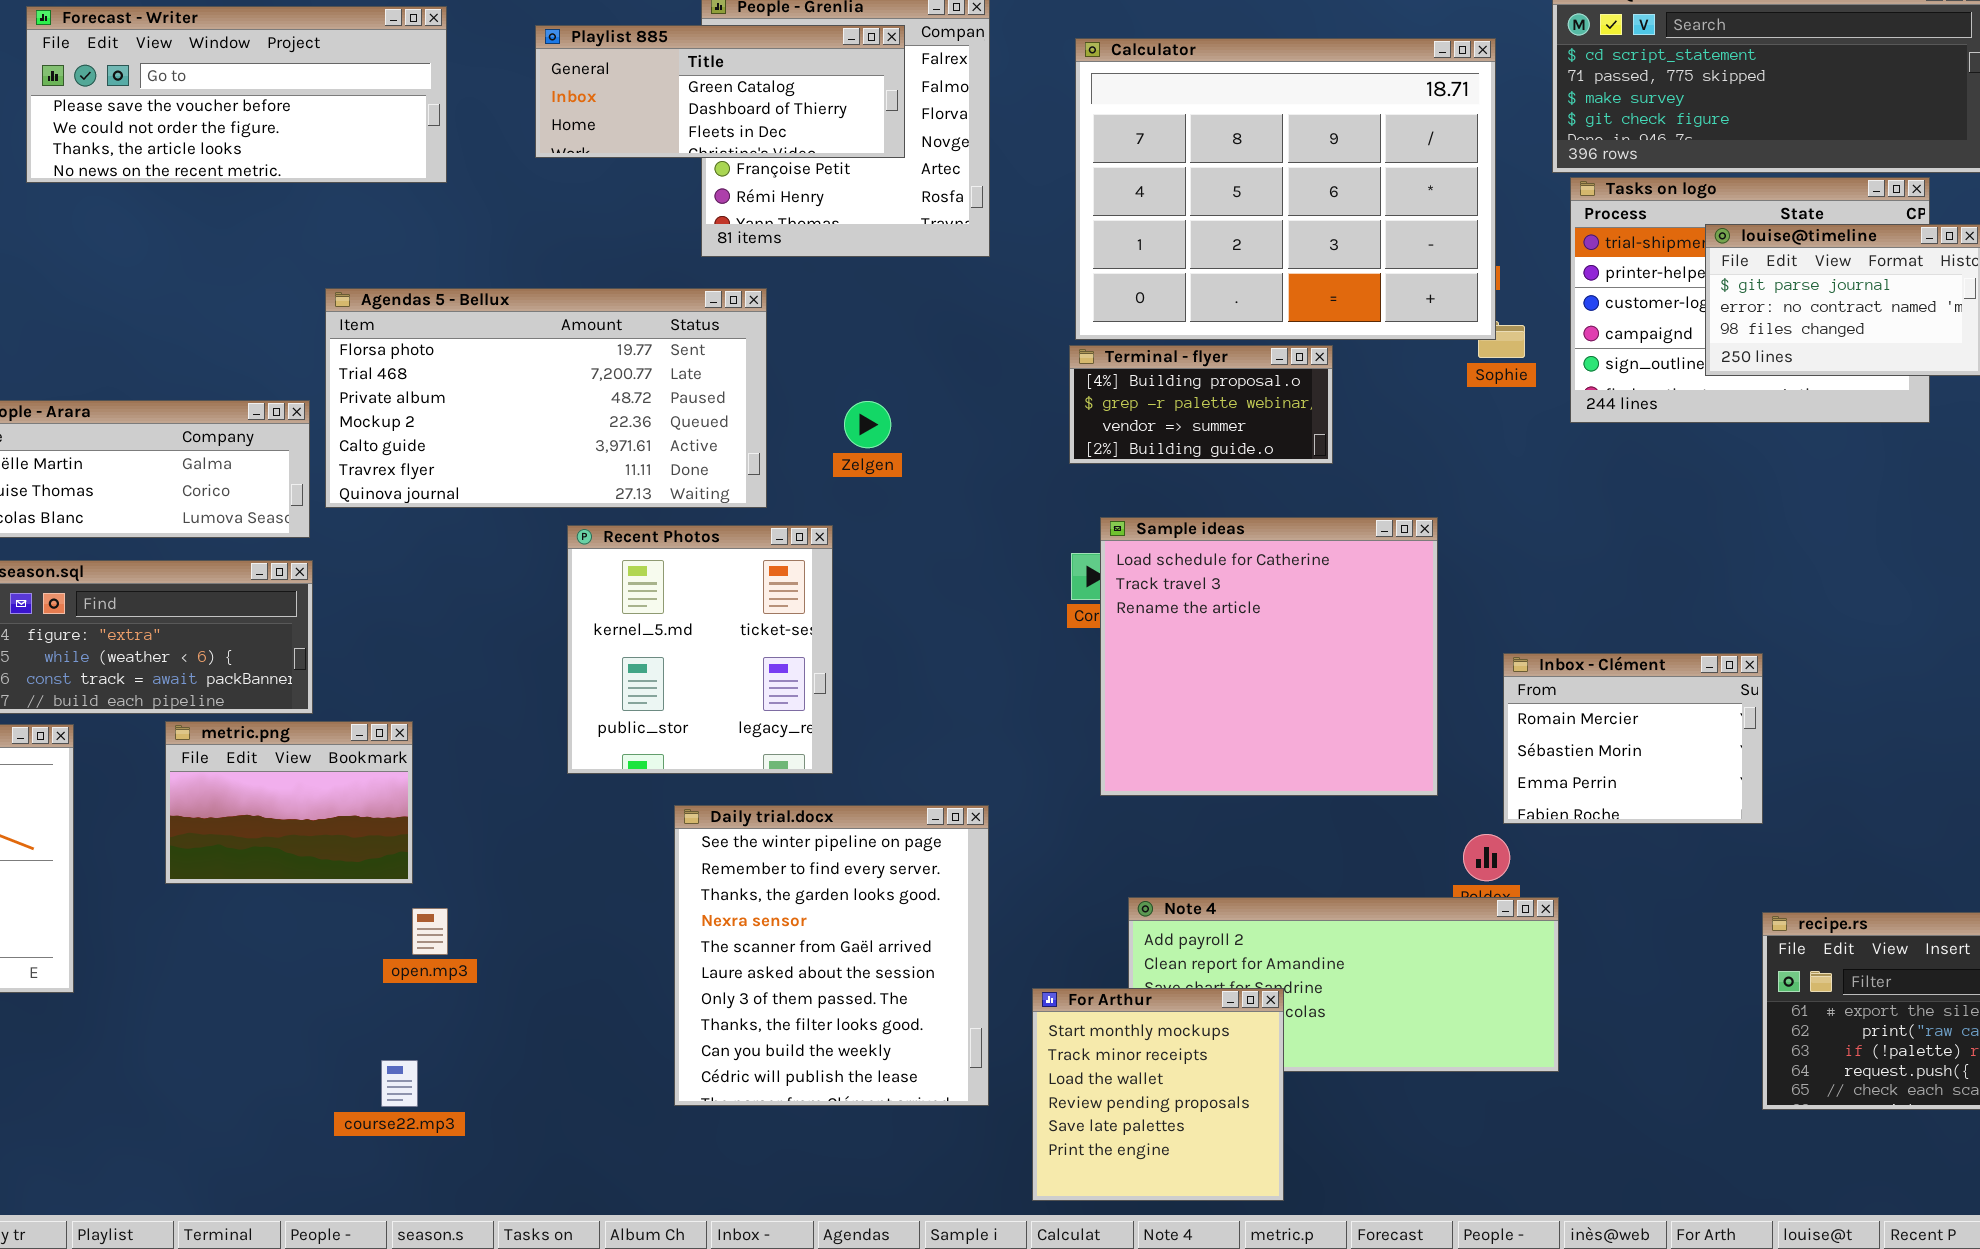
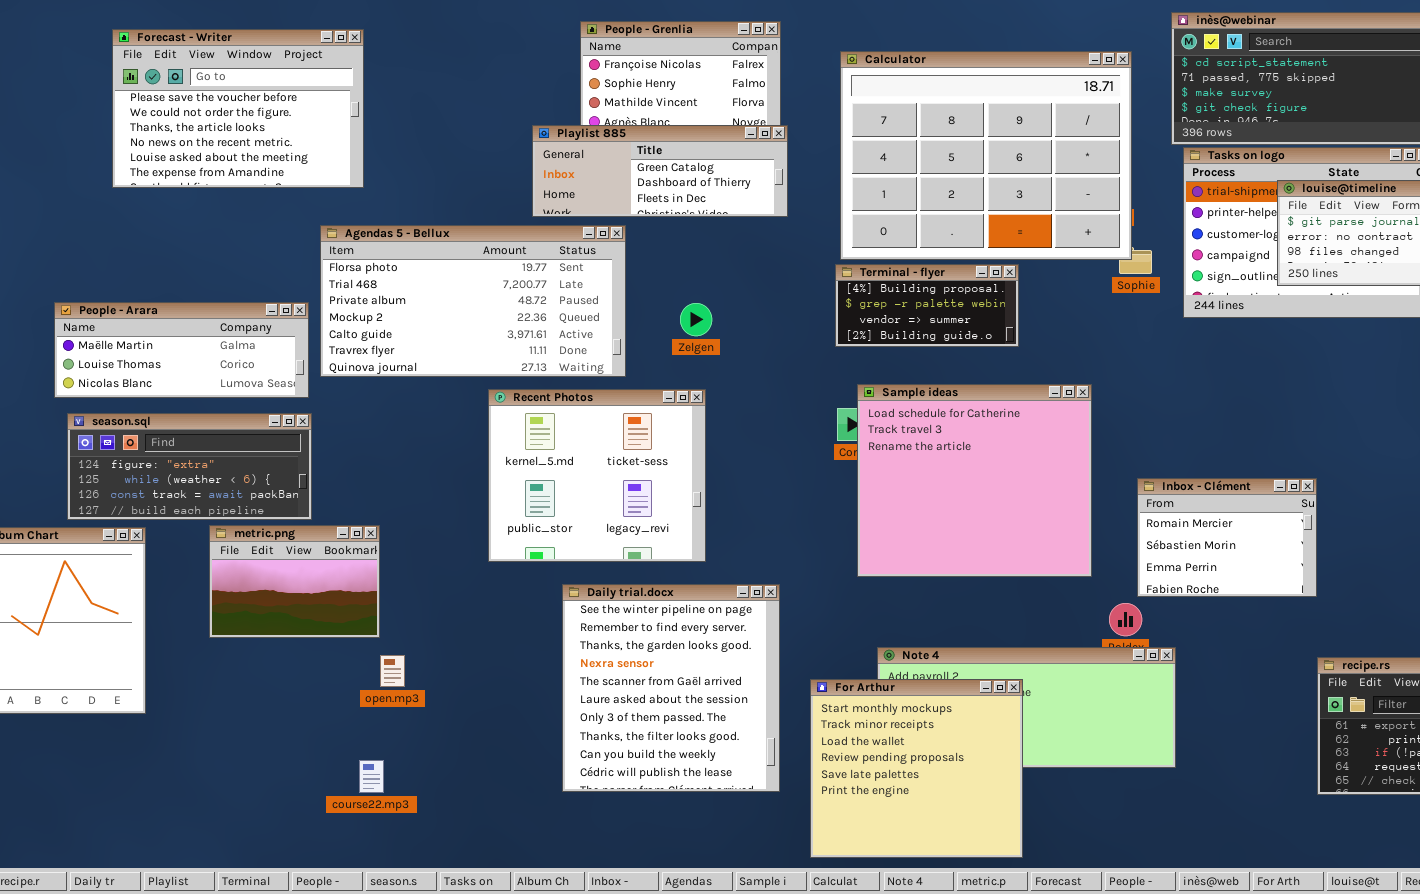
Forecast - Writer: [26,6,447,183] -> [112,29,364,188], resized
Playlist 885: [535,25,905,158] -> [532,125,788,217], moved
Recent Photos: [567,525,833,774] -> [488,389,706,562], resized
For Arthur: [1032,988,1284,1201] -> [810,679,1023,858], resized

